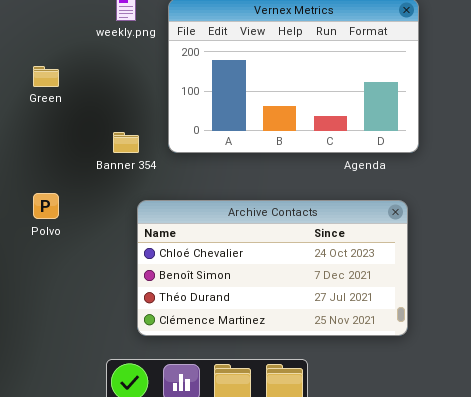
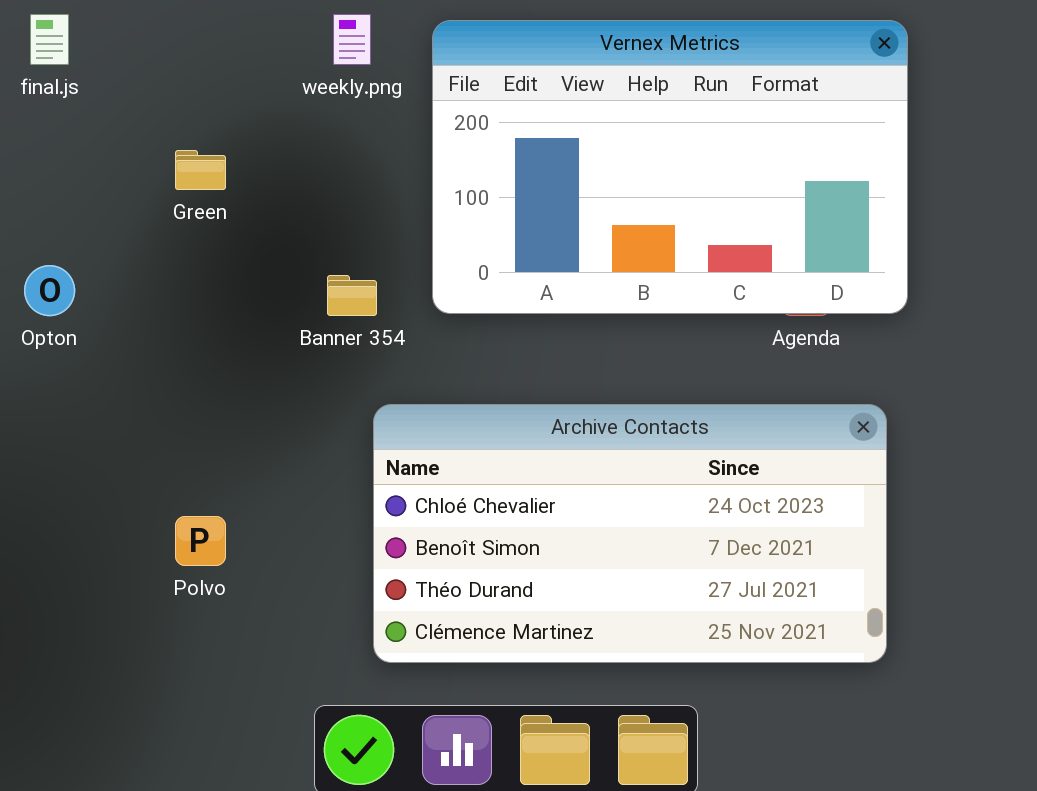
Polvo: [33,193,59,219] -> [175,516,226,566], moved

